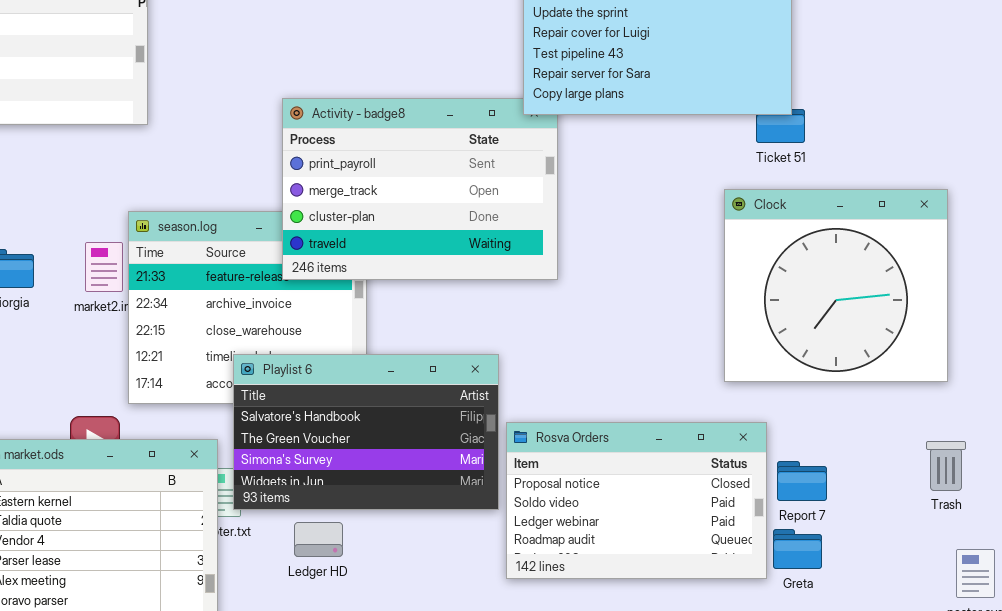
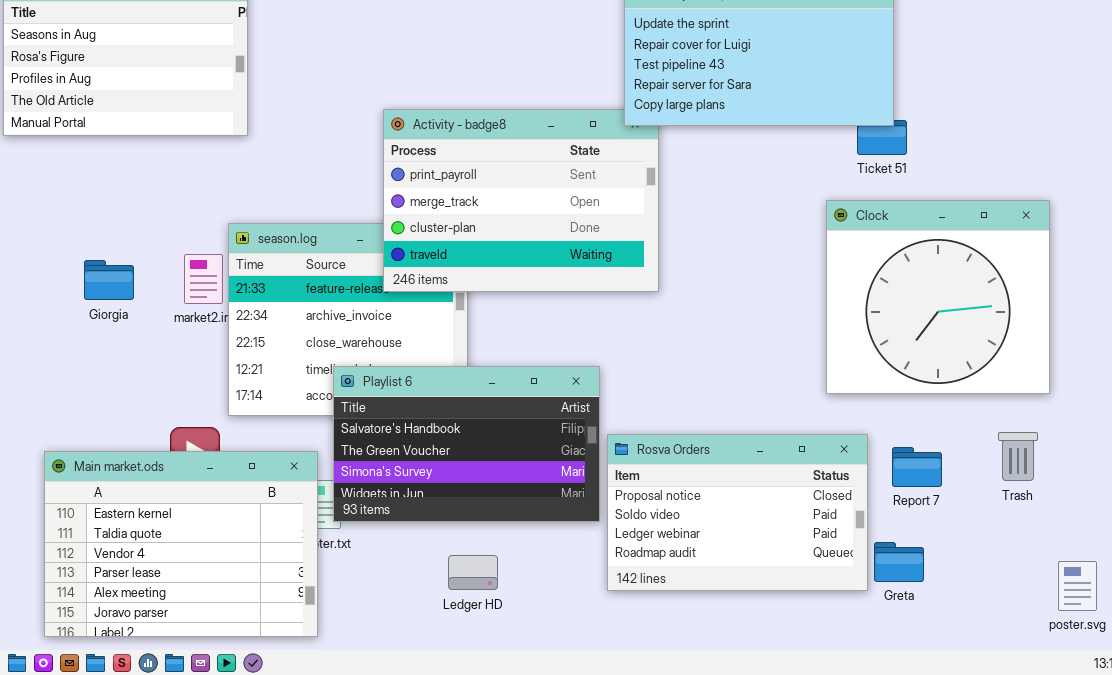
Trash: [926,441,966,491] -> [998,432,1038,481], moved
Report 7: [777,461,827,501] -> [892,447,942,487], moved
Ledger HD: [294,522,343,557] -> [448,555,498,590], moved

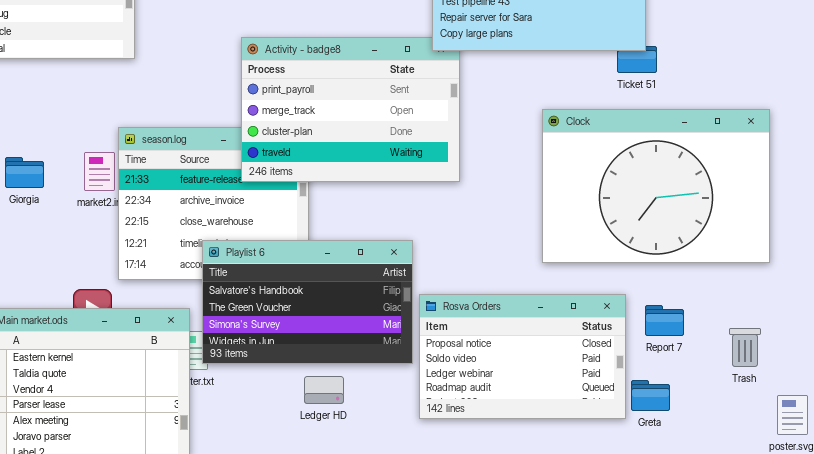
Clock: [826,200,1050,394] -> [542,109,770,263], resized
Trash: [998,432,1038,481] -> [729,328,761,367], moved
Ledger HD: [448,555,498,590] -> [304,376,344,404], moved

